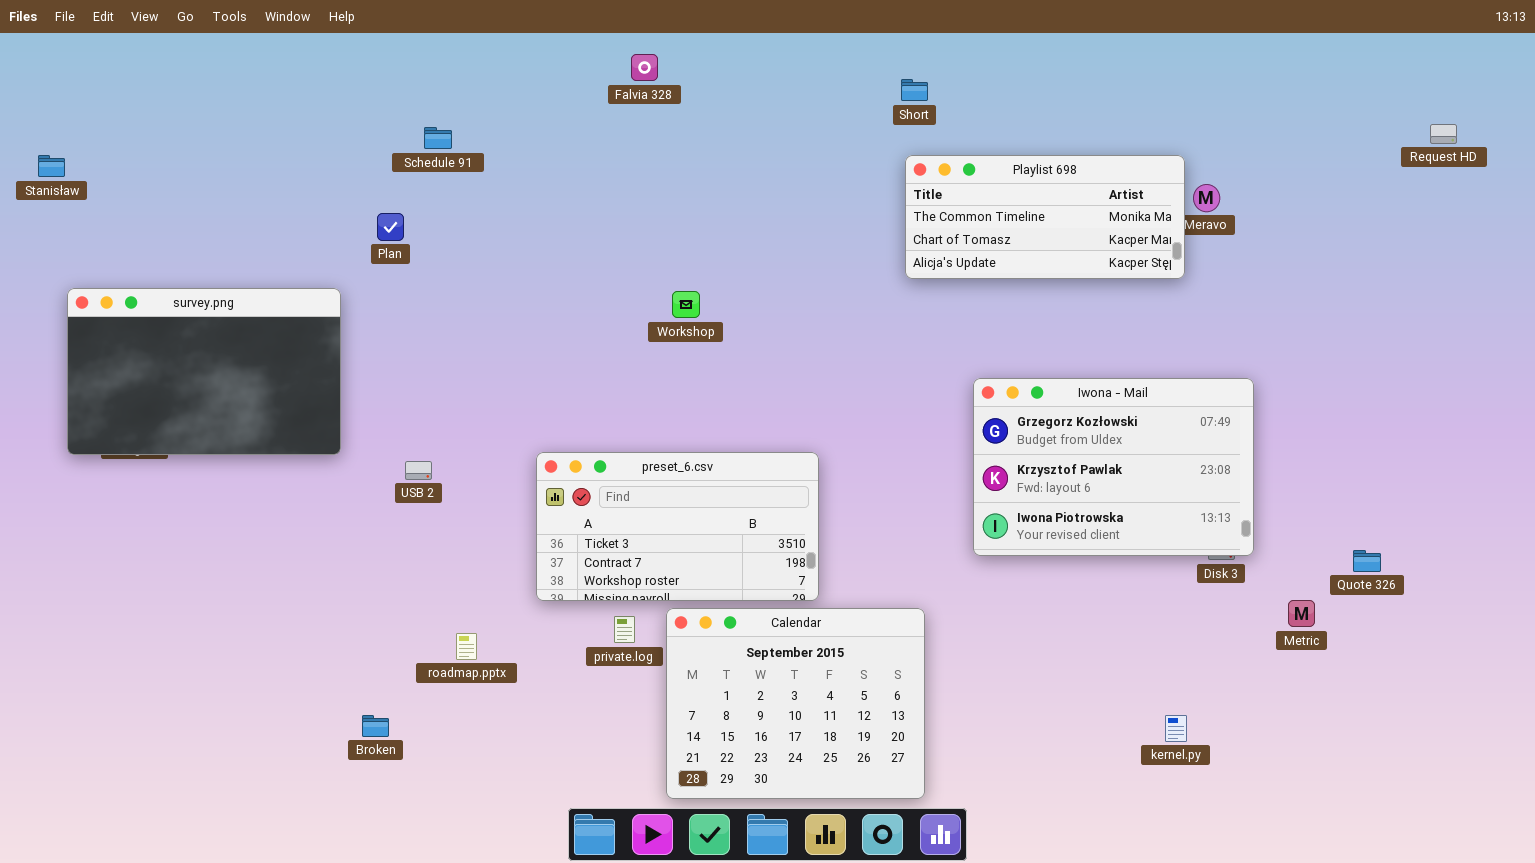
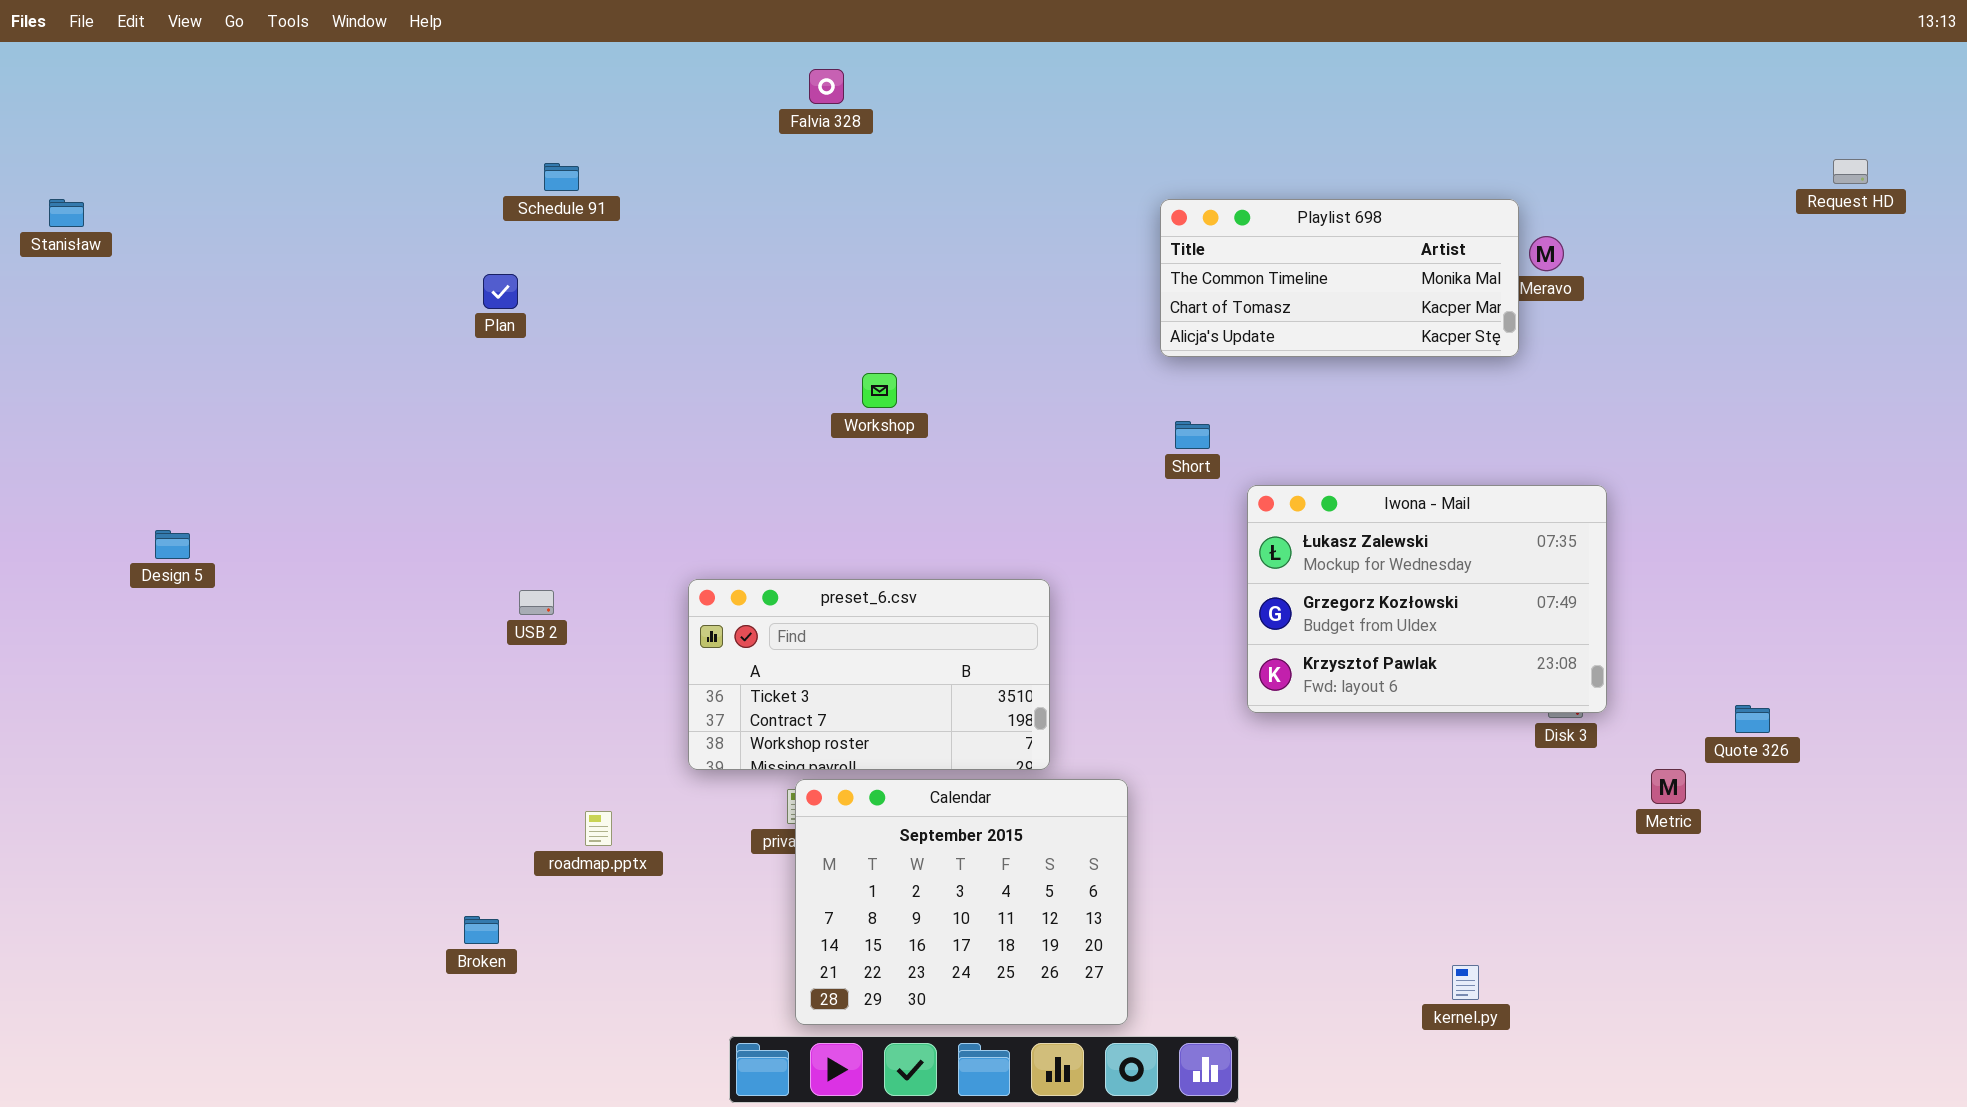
Short: [901,79,928,101] -> [1175,421,1210,449], moved
survey.png: [67,288,341,455] -> none, closed
Iwona - Mail: [973,378,1254,556] -> [1247,485,1607,713], scrolled up 1 row
Calendar: [666,608,925,799] -> [795,779,1128,1025], moved
kernel.py: [1165,715,1187,742] -> [1452,965,1479,1000], moved

